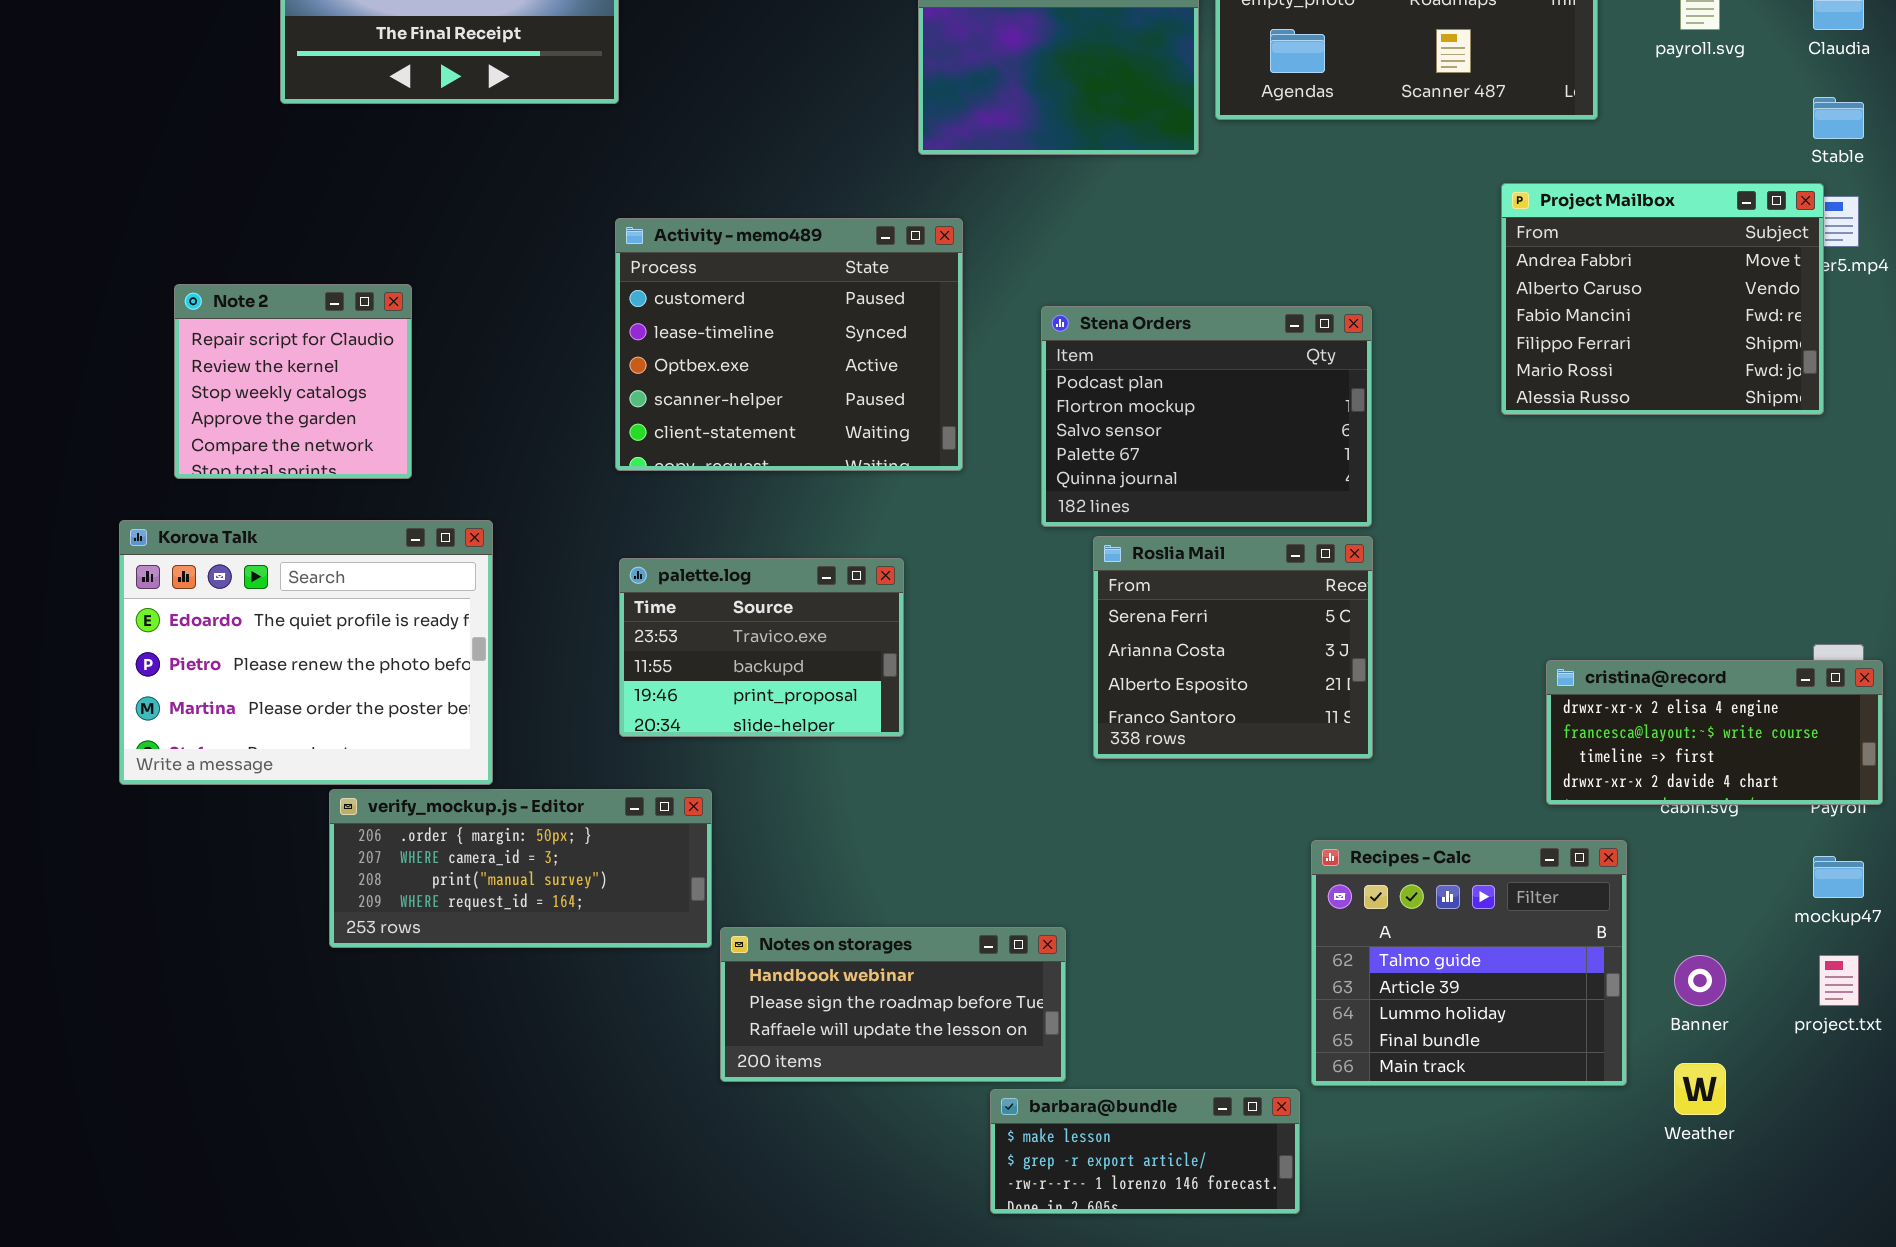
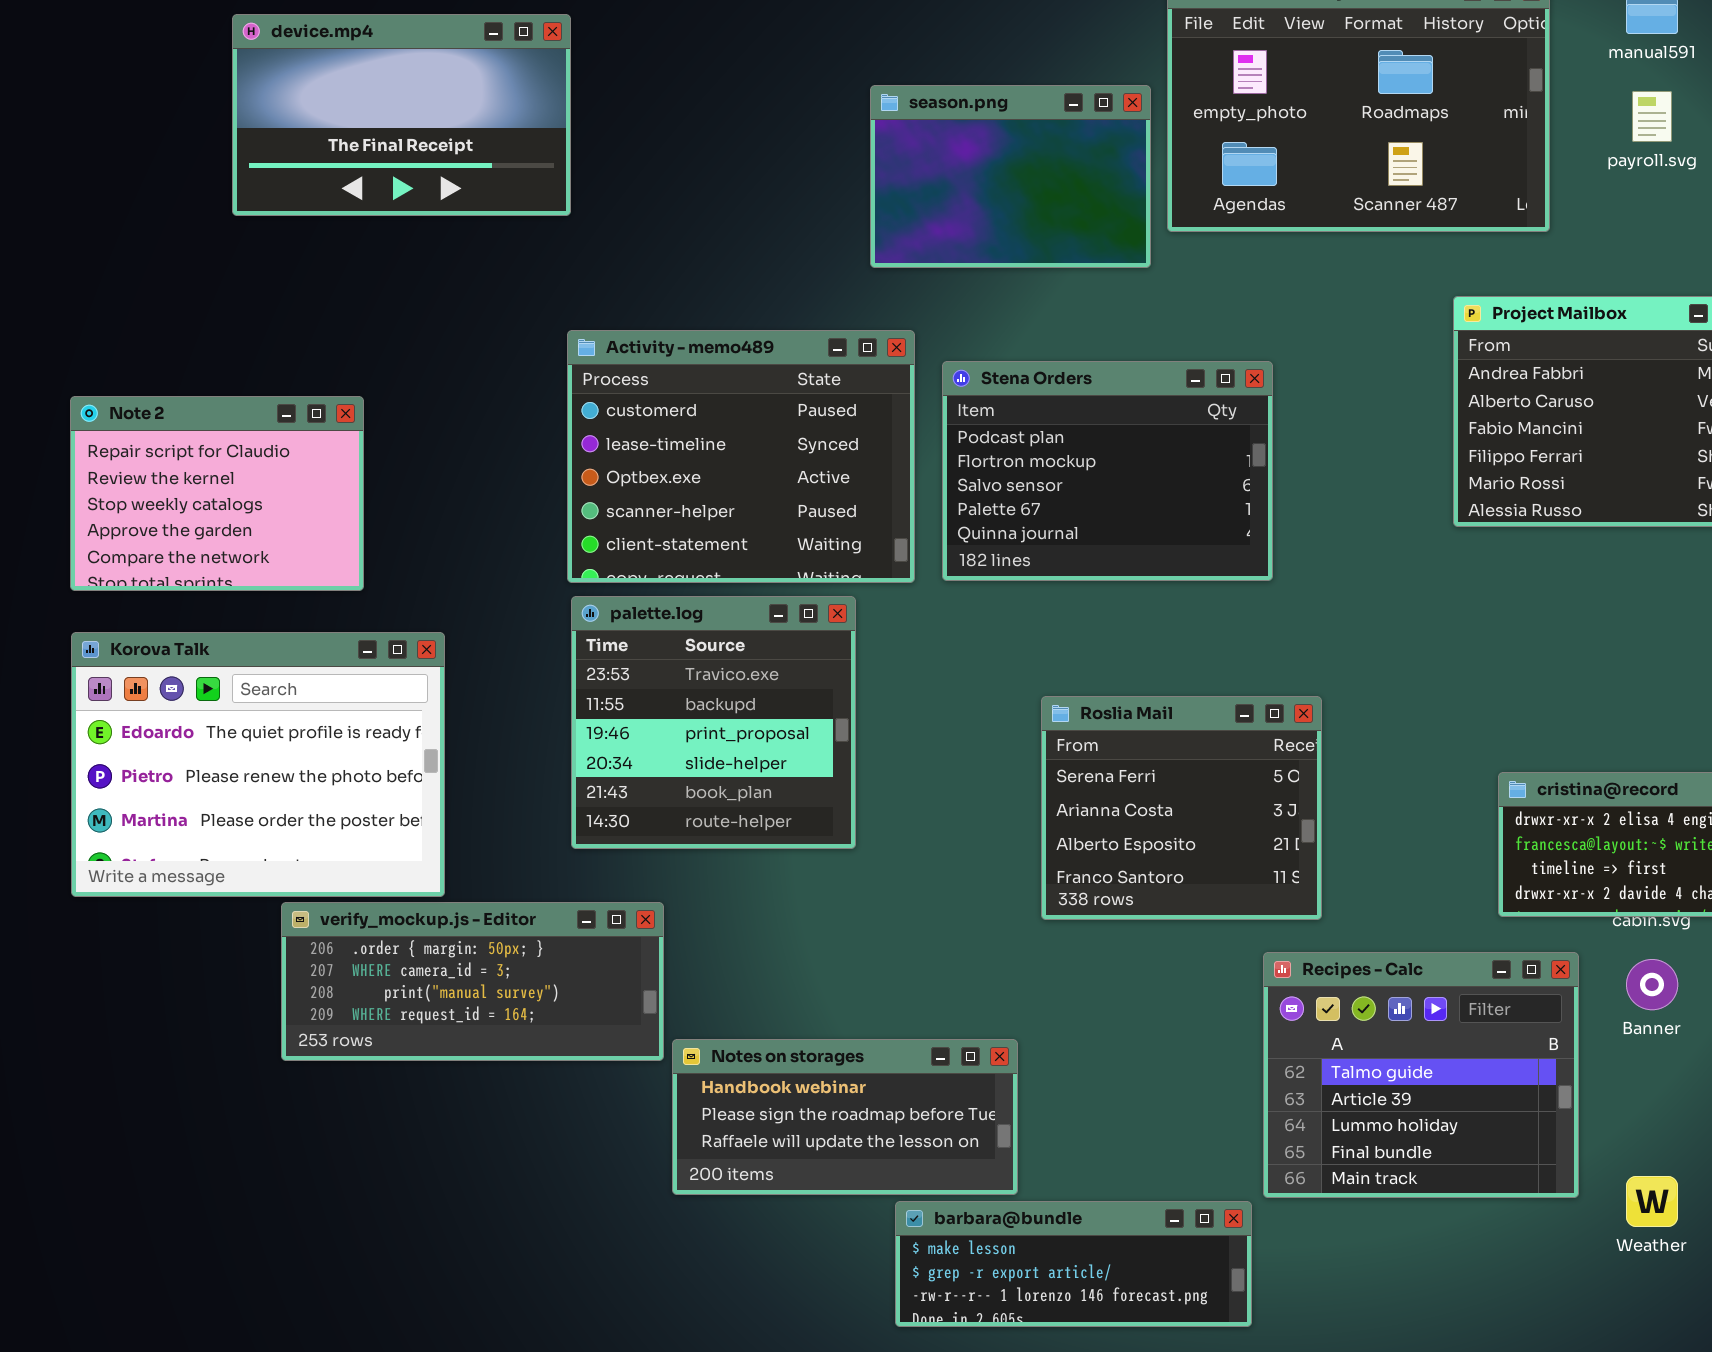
Note 2: [174,284,412,479] -> [70,396,364,591], resized
Stena Orders: [1041,306,1372,527] -> [942,361,1273,581], moved
Roslia Mail: [1093,536,1373,759] -> [1041,696,1322,920], moved
palette.log: [619,558,904,737] -> [571,596,856,849], resized
Banner: [1674,955,1726,1006] -> [1626,959,1678,1010], moved
barbara@bundle: [990,1089,1300,1214] -> [895,1201,1252,1327], resized

